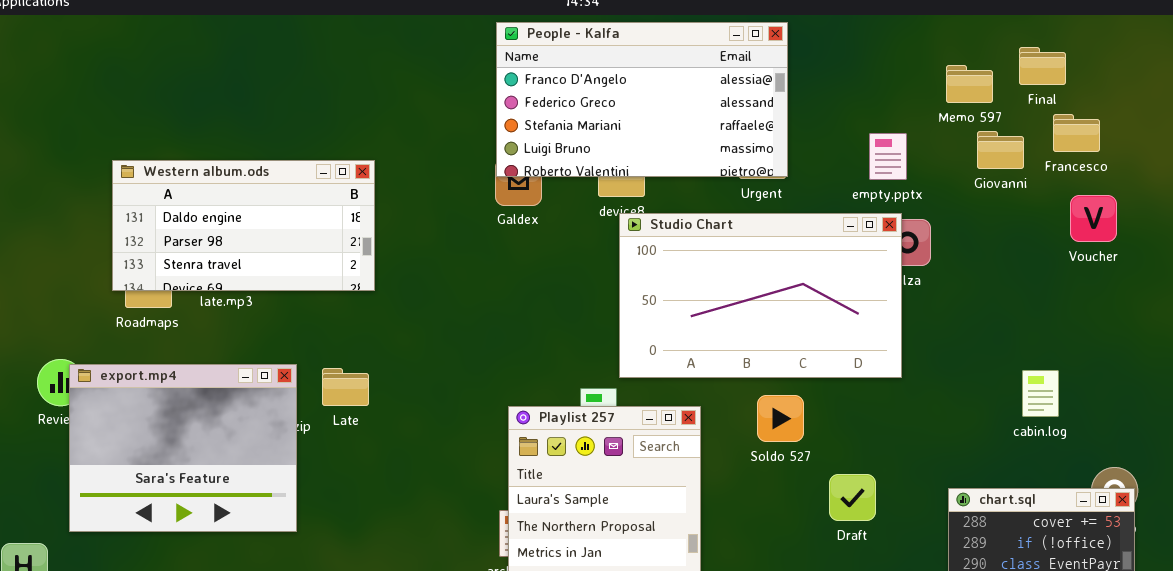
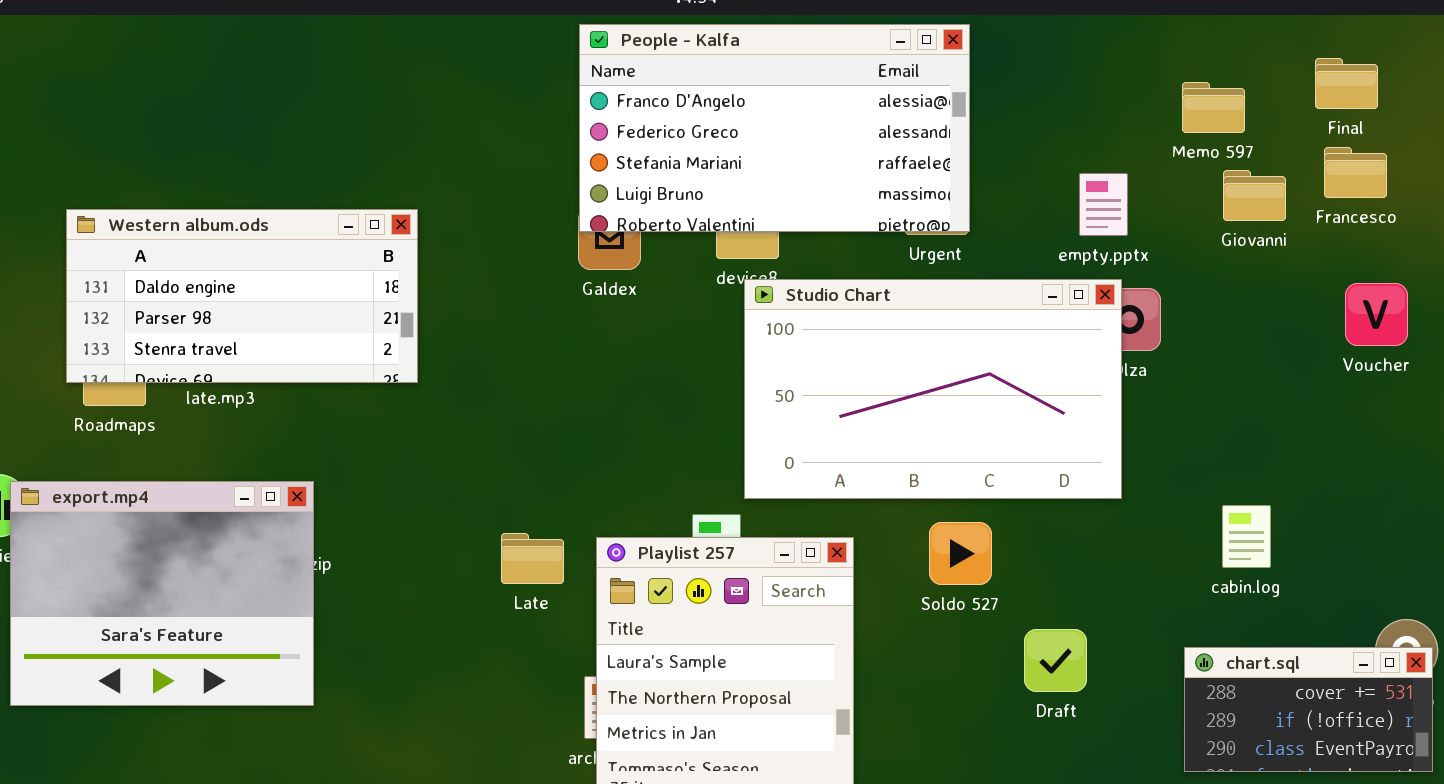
Final: [1019,47,1066,85] -> [1315,58,1378,109], moved
Voucher: [1070,195,1117,242] -> [1345,283,1408,346], moved
Late: [322,368,369,406] -> [501,533,564,584], moved
cabin.log: [1022,370,1059,417] -> [1222,505,1271,568], moved

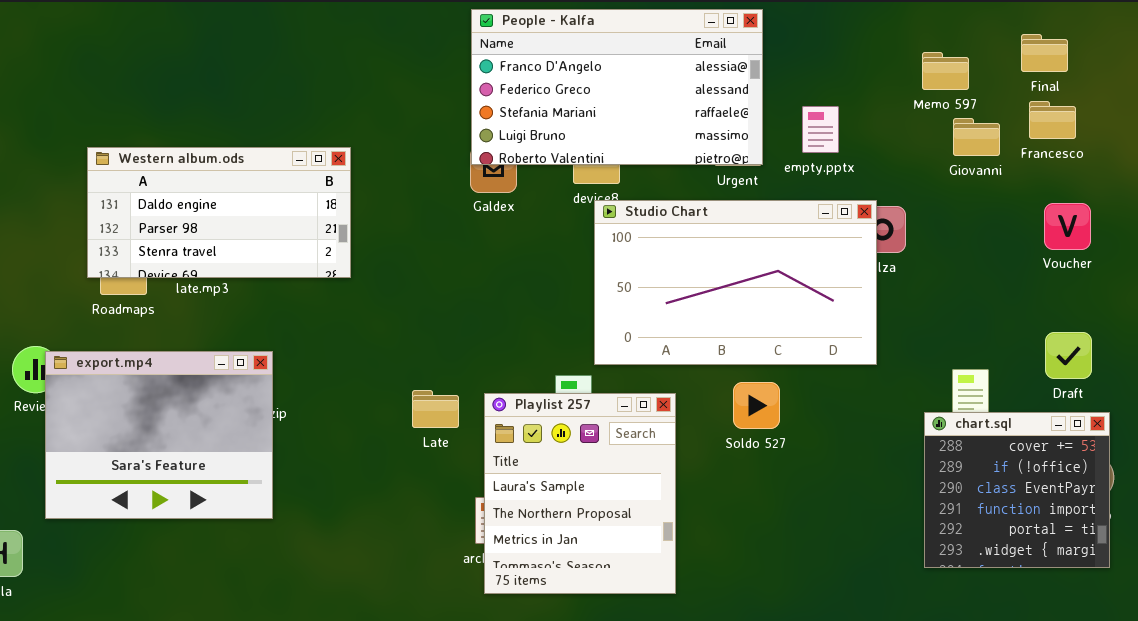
empty.pptx: [1079,173,1128,236] -> [802,106,839,153], moved
Draft: [1024,629,1087,692] -> [1045,332,1092,379], moved
chart.sql: [1184,647,1433,772] -> [924,412,1110,568], resized

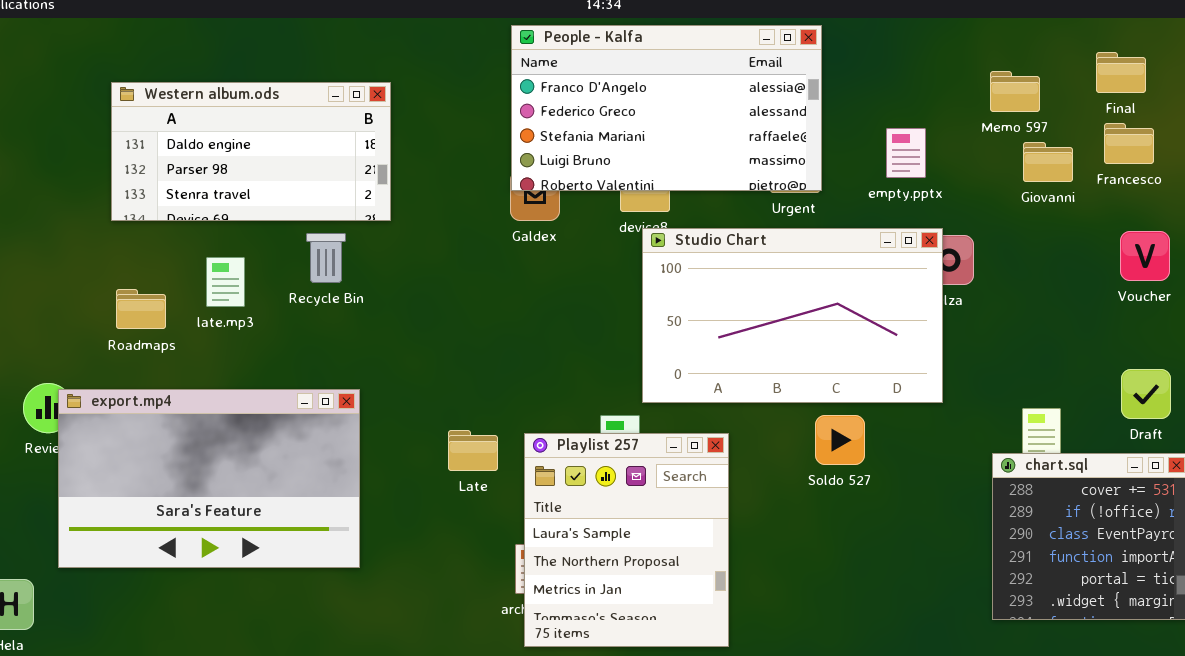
empty.pptx: [802,106,839,153] -> [886,128,926,178], moved
Western album.ods: [87,147,351,278] -> [111,82,391,221], moved
export.mp4: [45,351,273,519] -> [58,389,360,568], resized
Soldo 527: [733,382,780,429] -> [815,415,865,465], moved

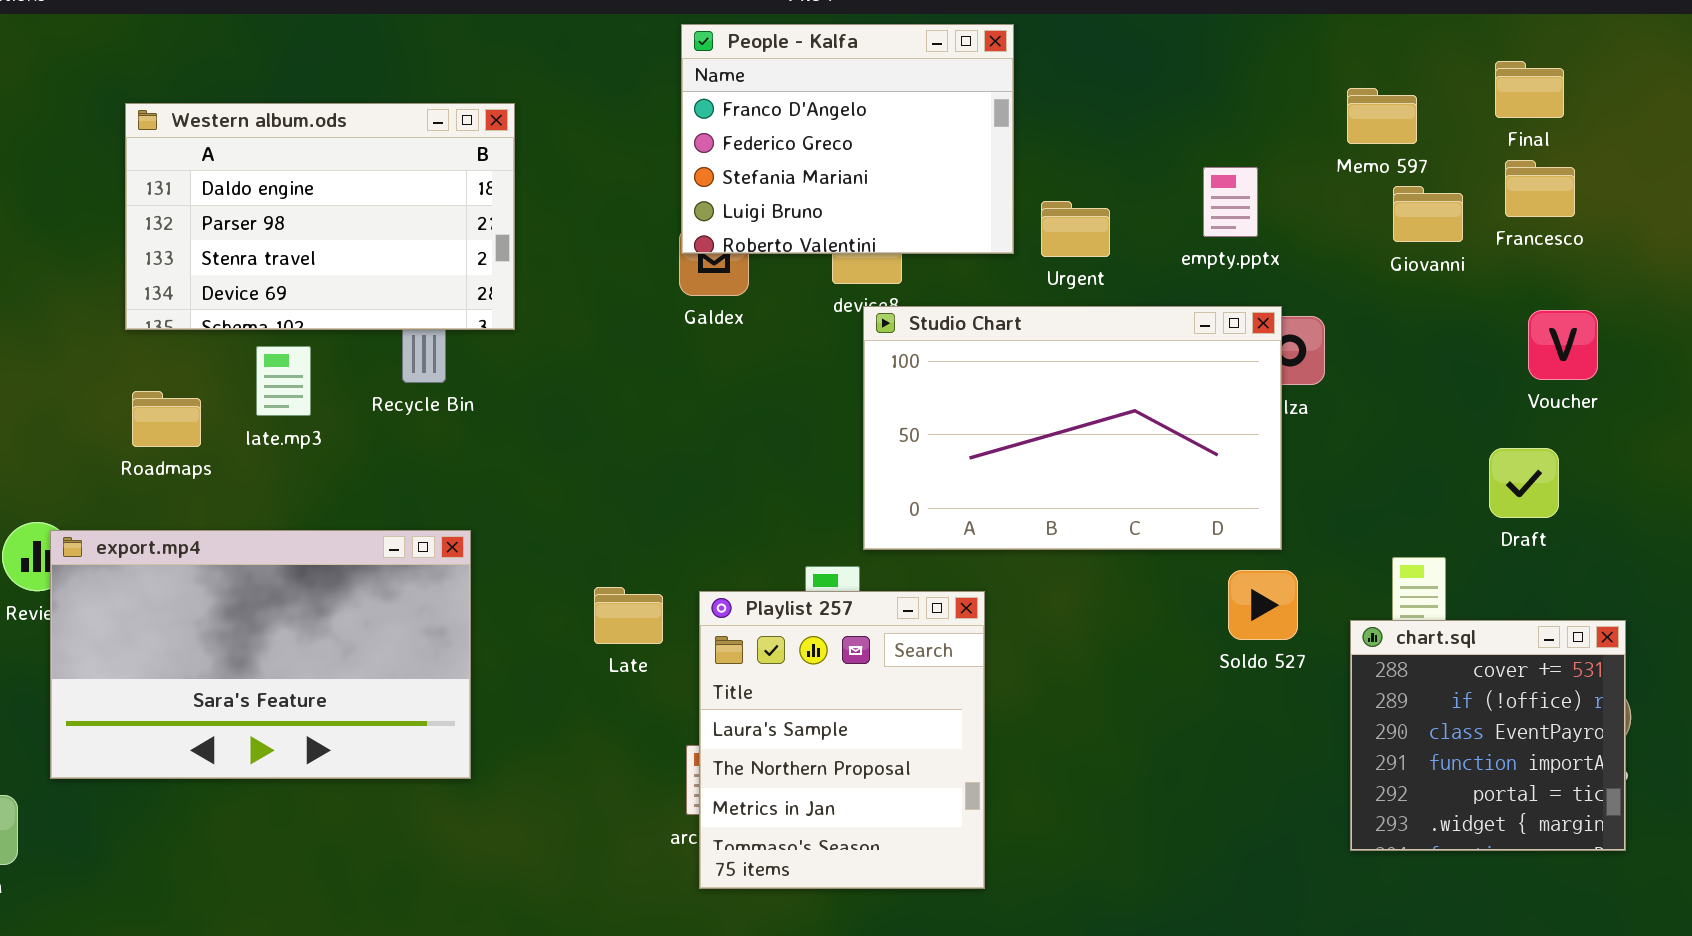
People - Kalfa: [511,25,822,191] -> [681,24,1014,254], resized
Western album.ods: [111,82,391,221] -> [125,103,515,330], resized
Draft: [1121,369,1171,419] -> [1489,448,1559,518], moved
Soldo 527: [815,415,865,465] -> [1228,570,1298,640], moved

